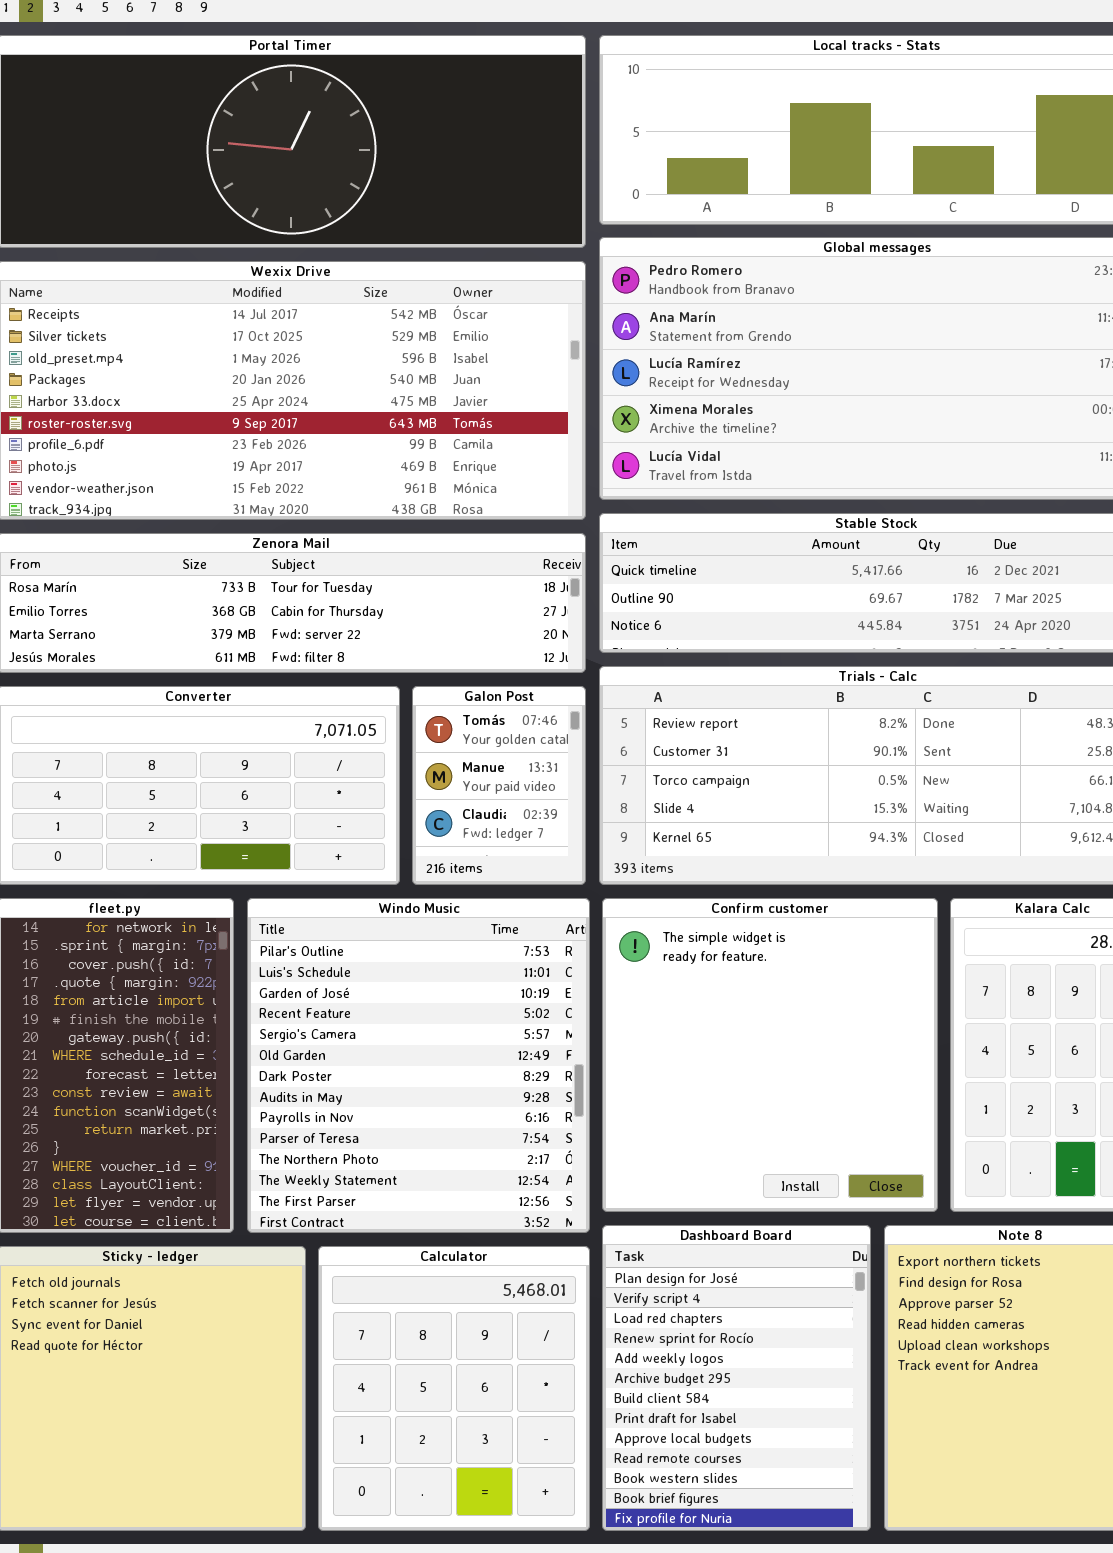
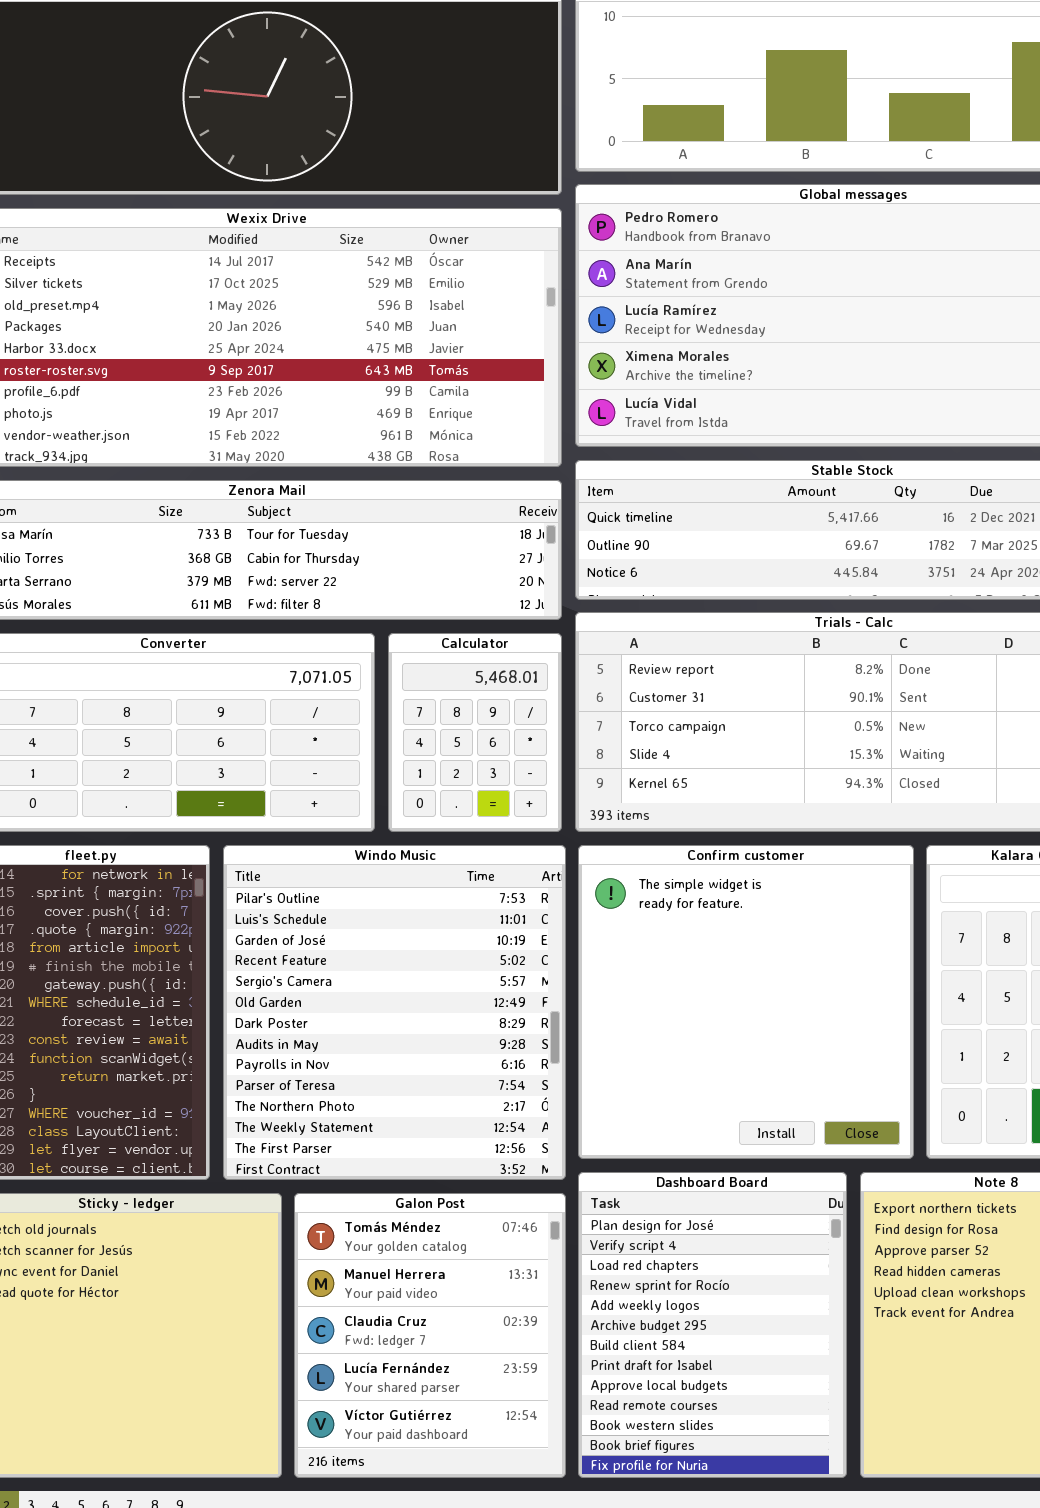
Galon Post: [412,686,586,885] -> [294,1193,566,1478], moved, resized
Calculator: [318,1246,590,1531] -> [388,633,562,832], moved, resized

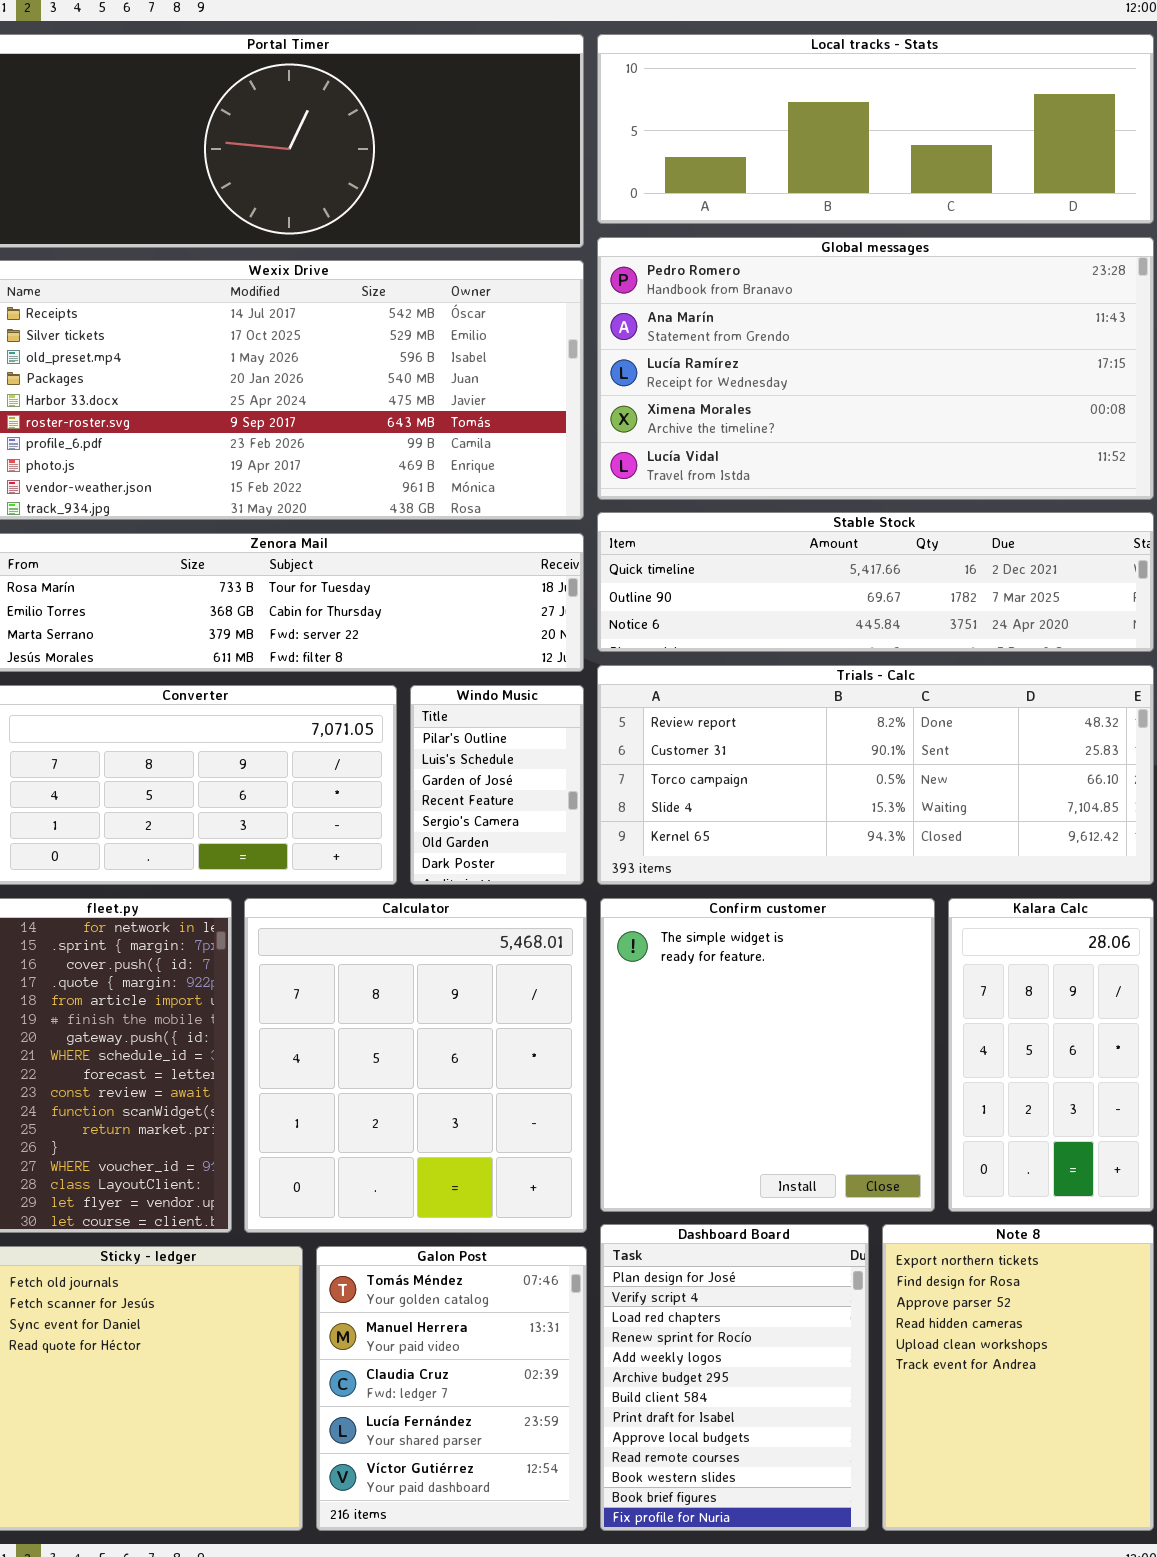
Calculator: [388,633,562,832] -> [244,898,587,1233], moved, resized
Windo Music: [223,845,566,1180] -> [410,685,584,885], moved, resized

